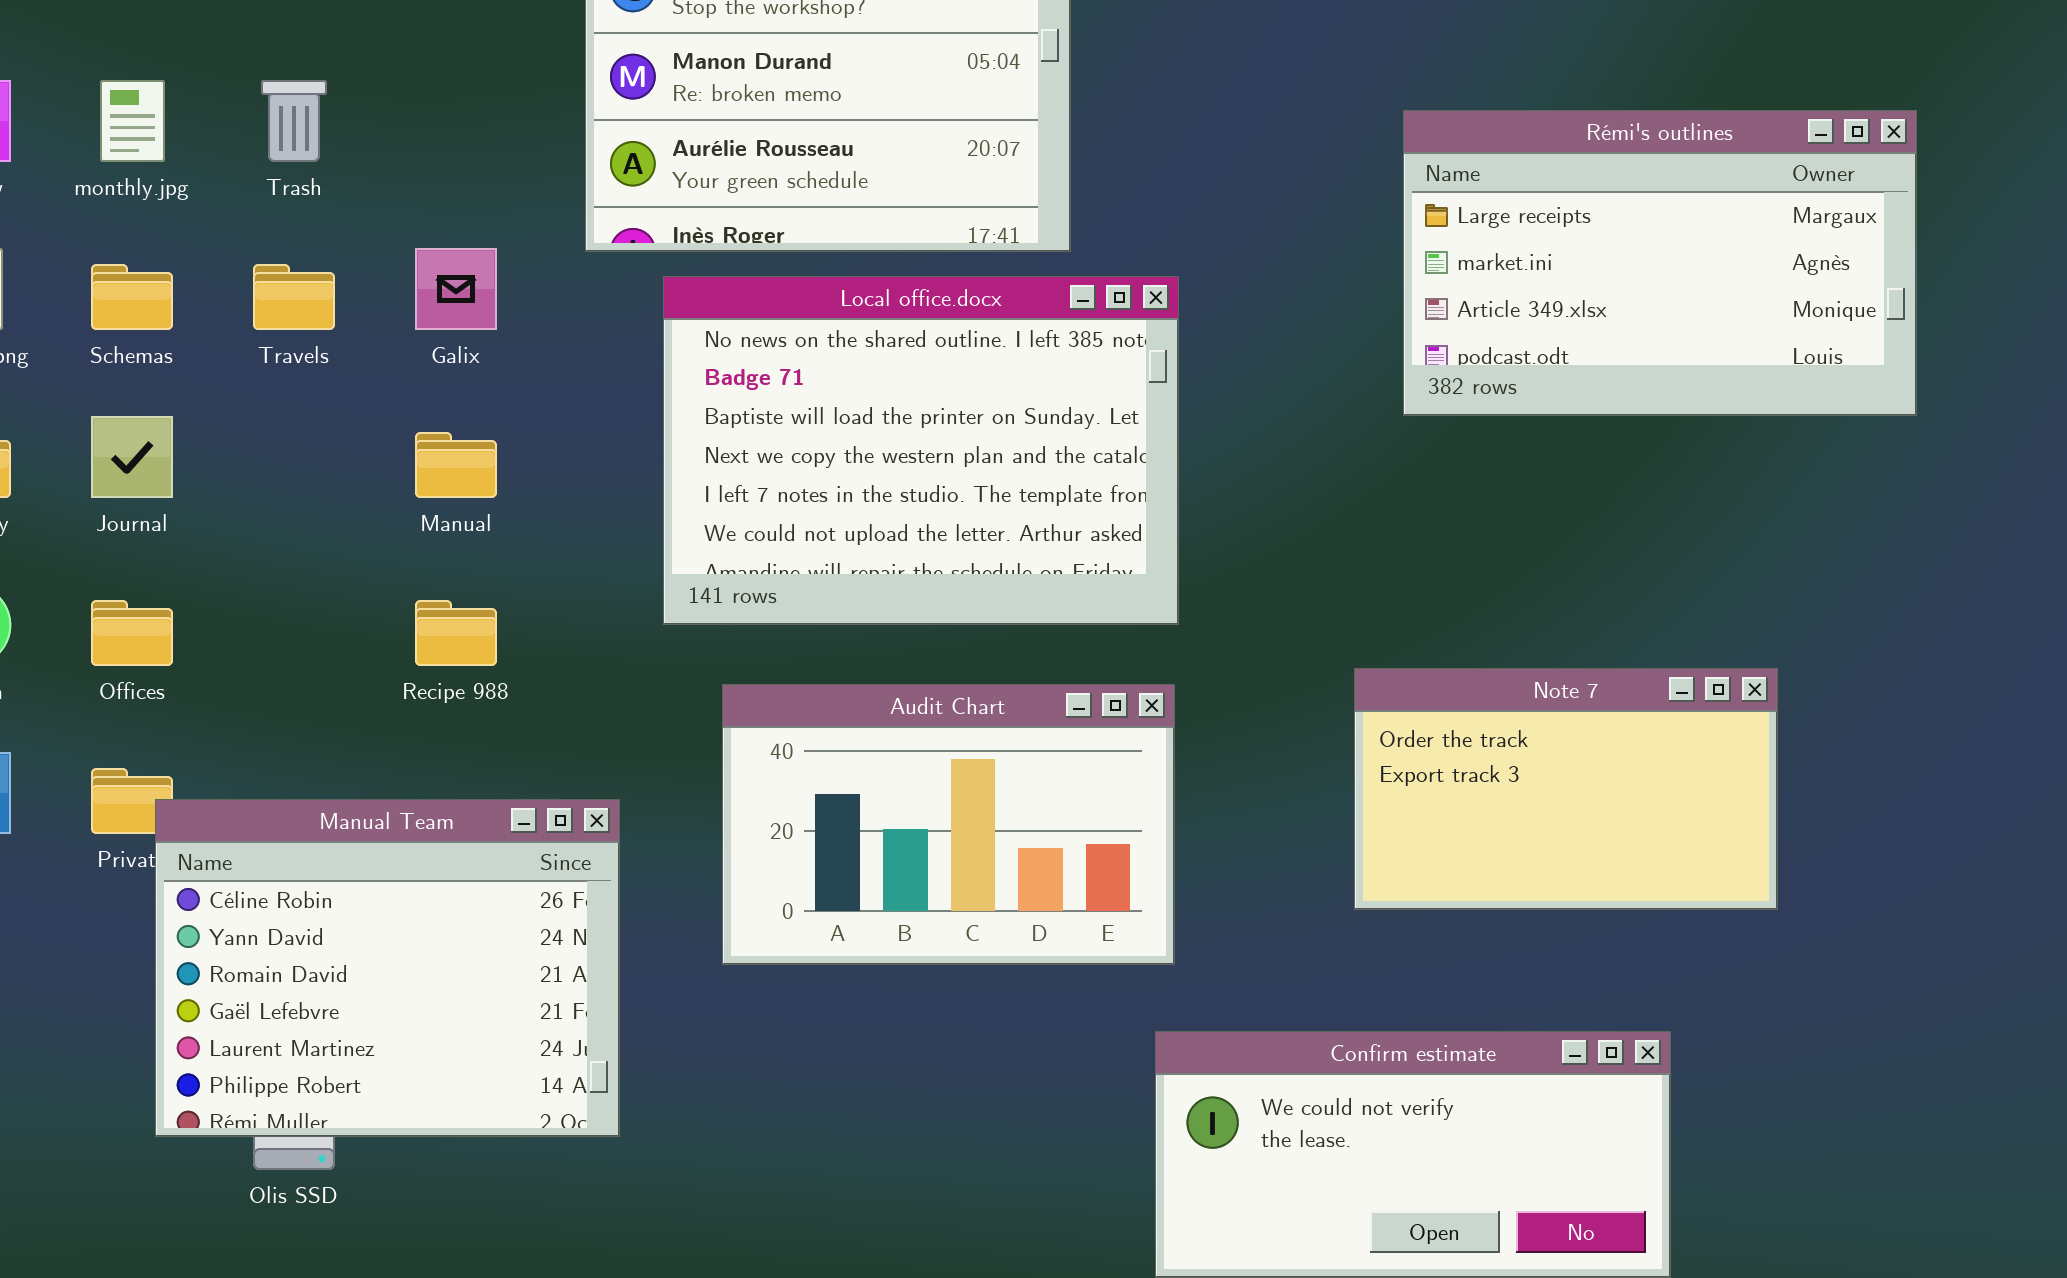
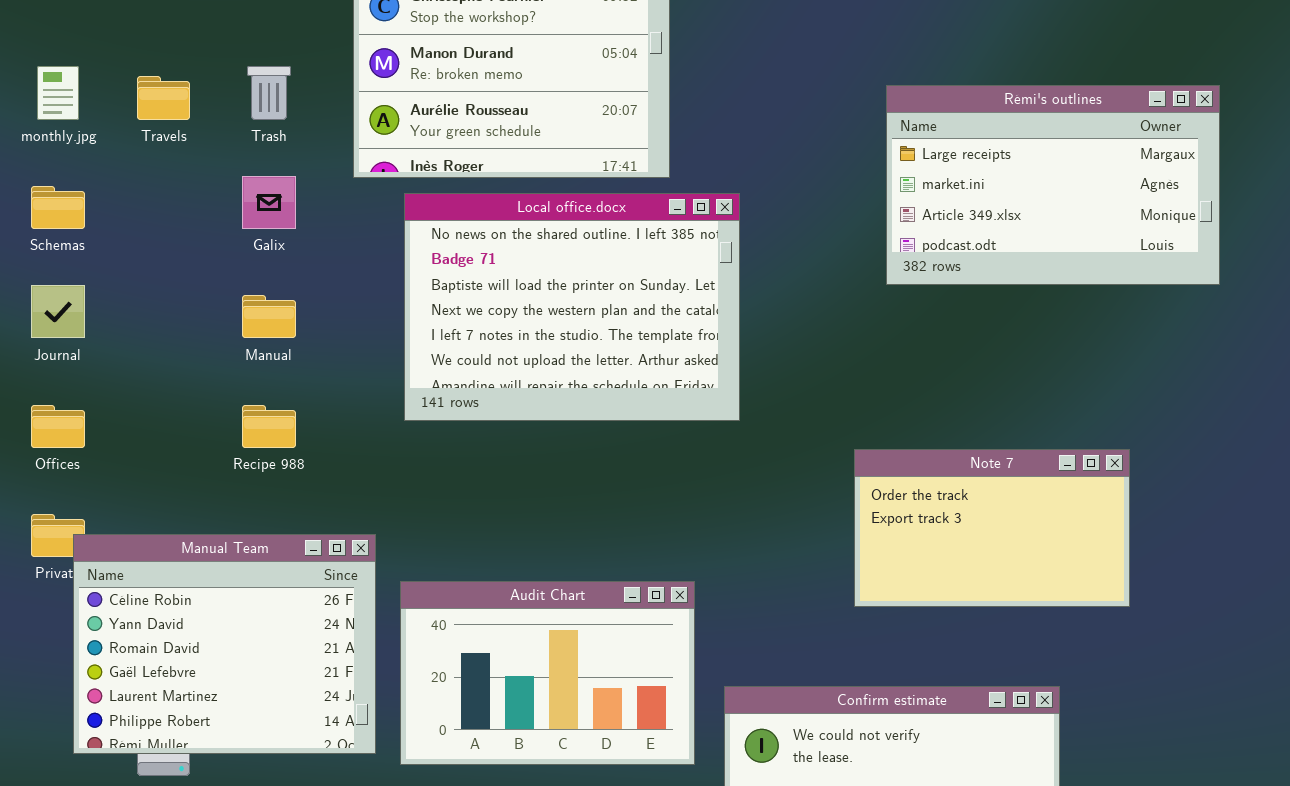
Trash: [261,80,327,162] -> [247,66,291,120], moved
Travels: [253,264,335,330] -> [137,76,190,120], moved
Audit Chart: [722,684,1175,965] -> [400,581,695,765], moved

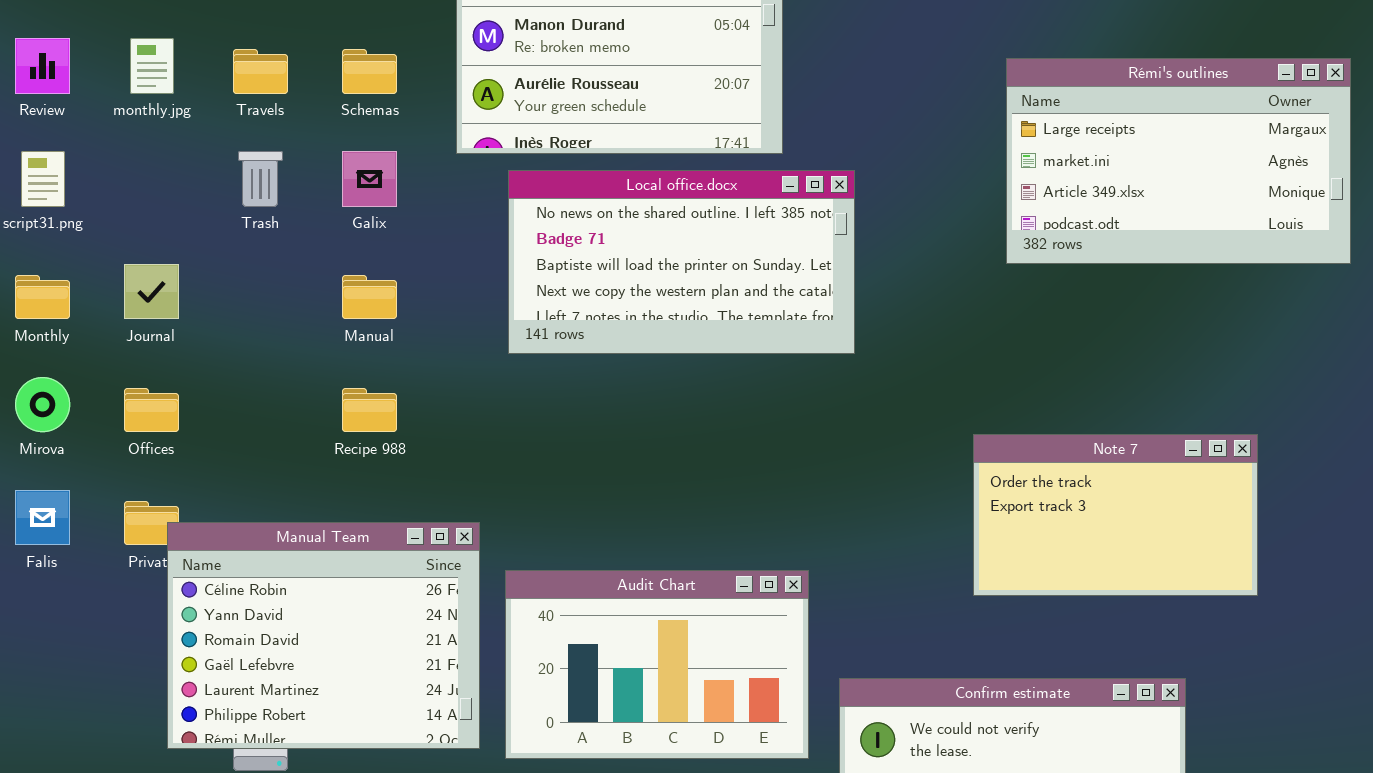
Trash: [247,66,291,120] -> [238,151,283,207], moved
Schemas: [31,186,85,229] -> [342,49,397,94], moved
Local office.docx: [404,193,740,421] -> [508,170,855,354], resized

